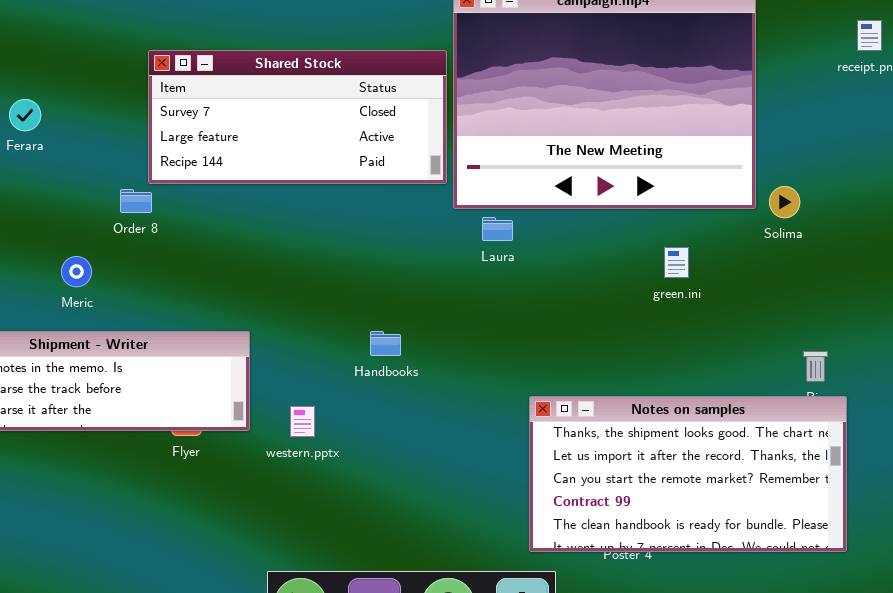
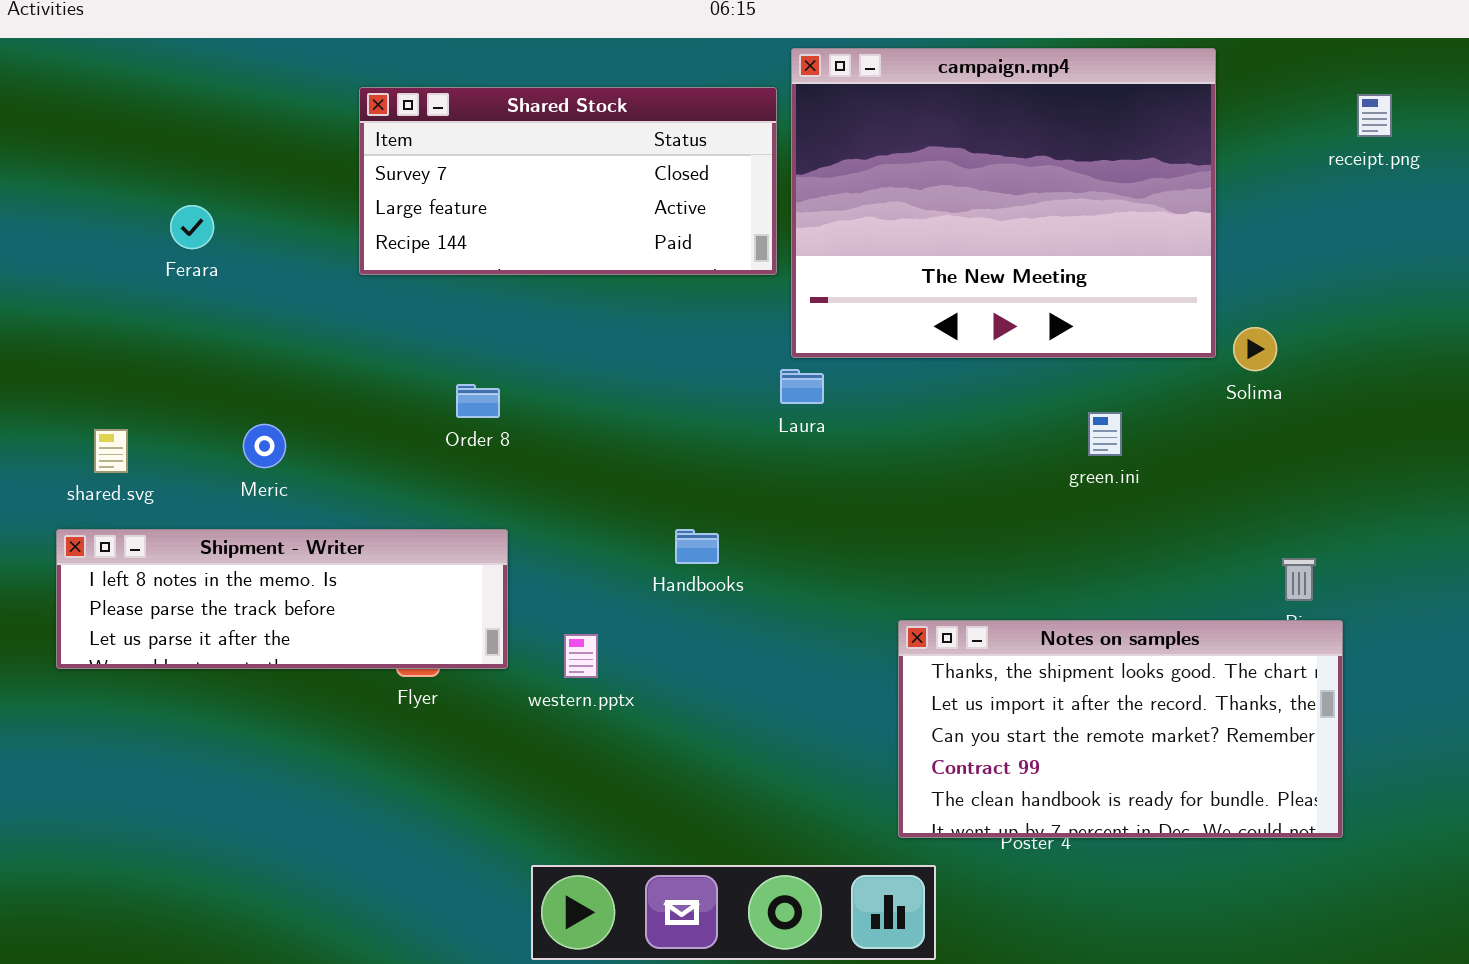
Shared Stock: [148,50,447,184] -> [359,87,777,275], moved
Order 8: [120,189,152,213] -> [456,384,500,418], moved
Laura: [482,217,513,241] -> [780,369,824,404], moved

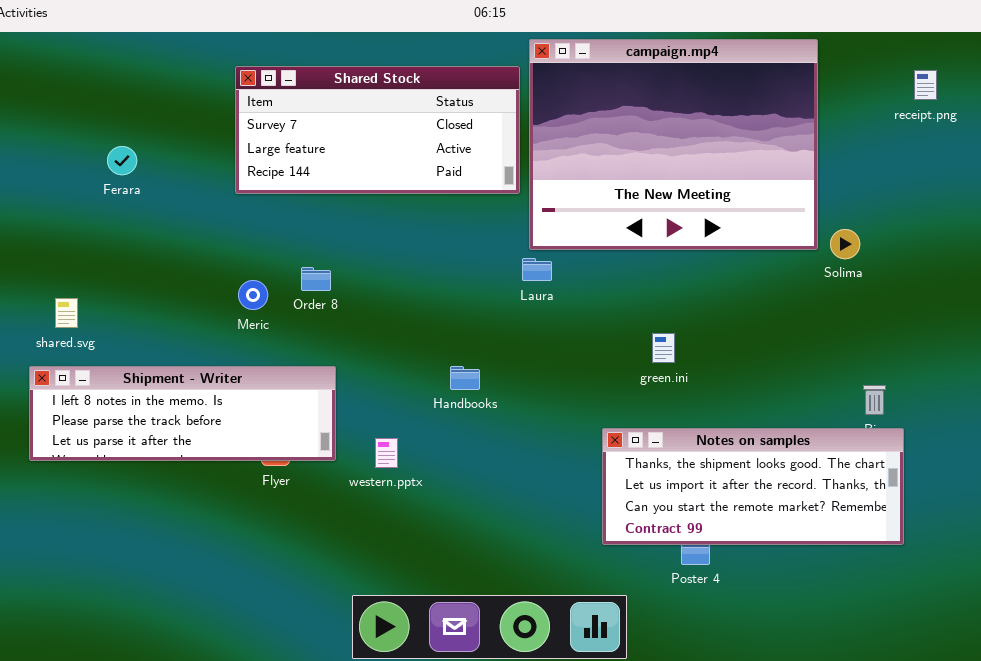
green.ini: [1088,412,1122,456] -> [652,333,675,363], moved
Meric: [243,424,286,468] -> [238,280,268,310], moved
Notes on samples: [898,620,1343,838] -> [602,428,904,545], resized

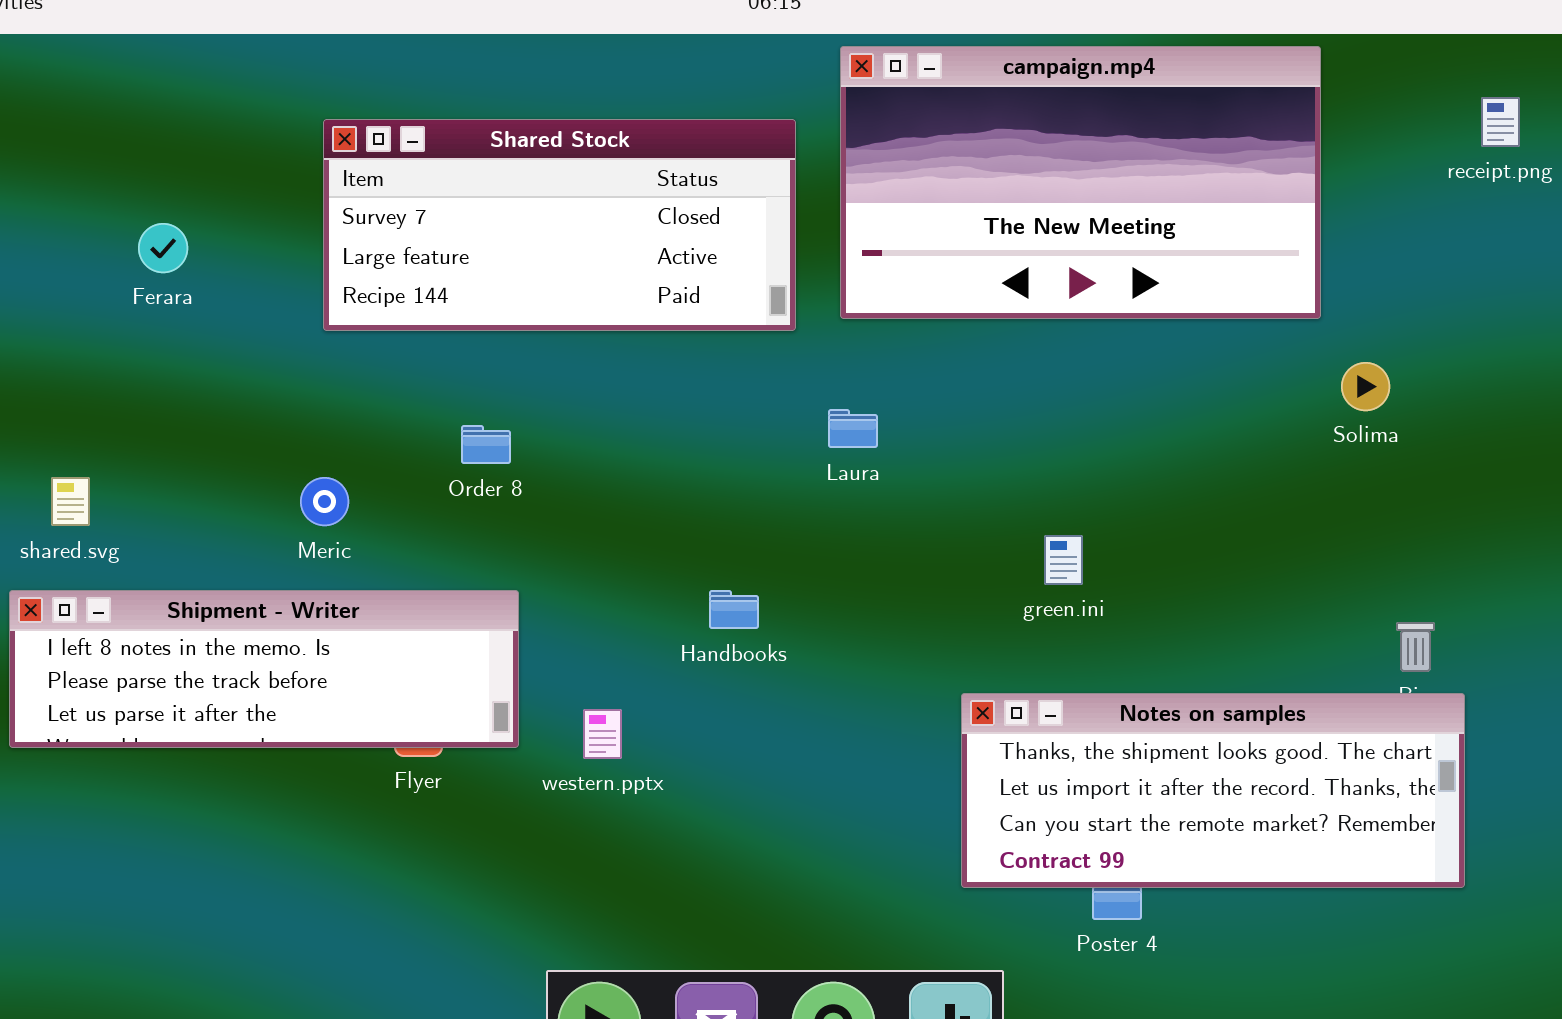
campaign.mp4: [529,39,818,250] -> [840,46,1321,319], resized
Shared Stock: [235,66,520,194] -> [323,119,796,331], moved
Meric: [238,280,268,310] -> [300,477,349,526], moved

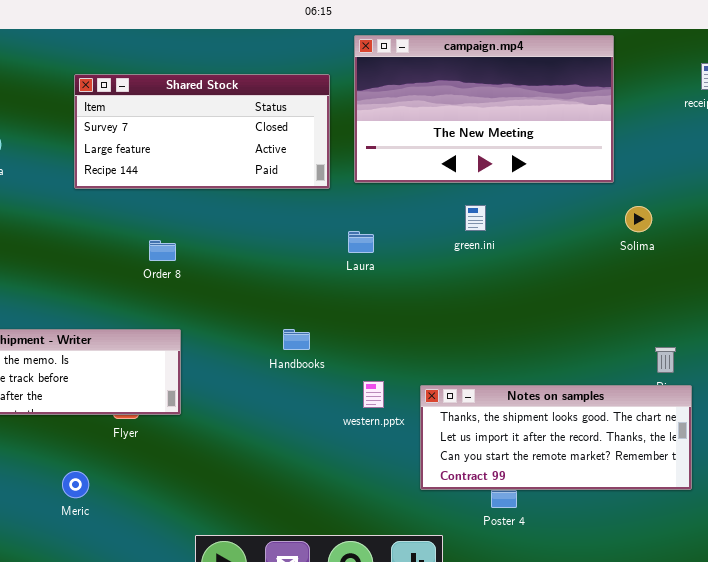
Meric: [300,477,349,526] -> [62,471,89,498], moved
green.ini: [1044,535,1083,585] -> [465,205,486,231], moved
western.pptx: [583,709,622,759] -> [363,381,384,408], moved

